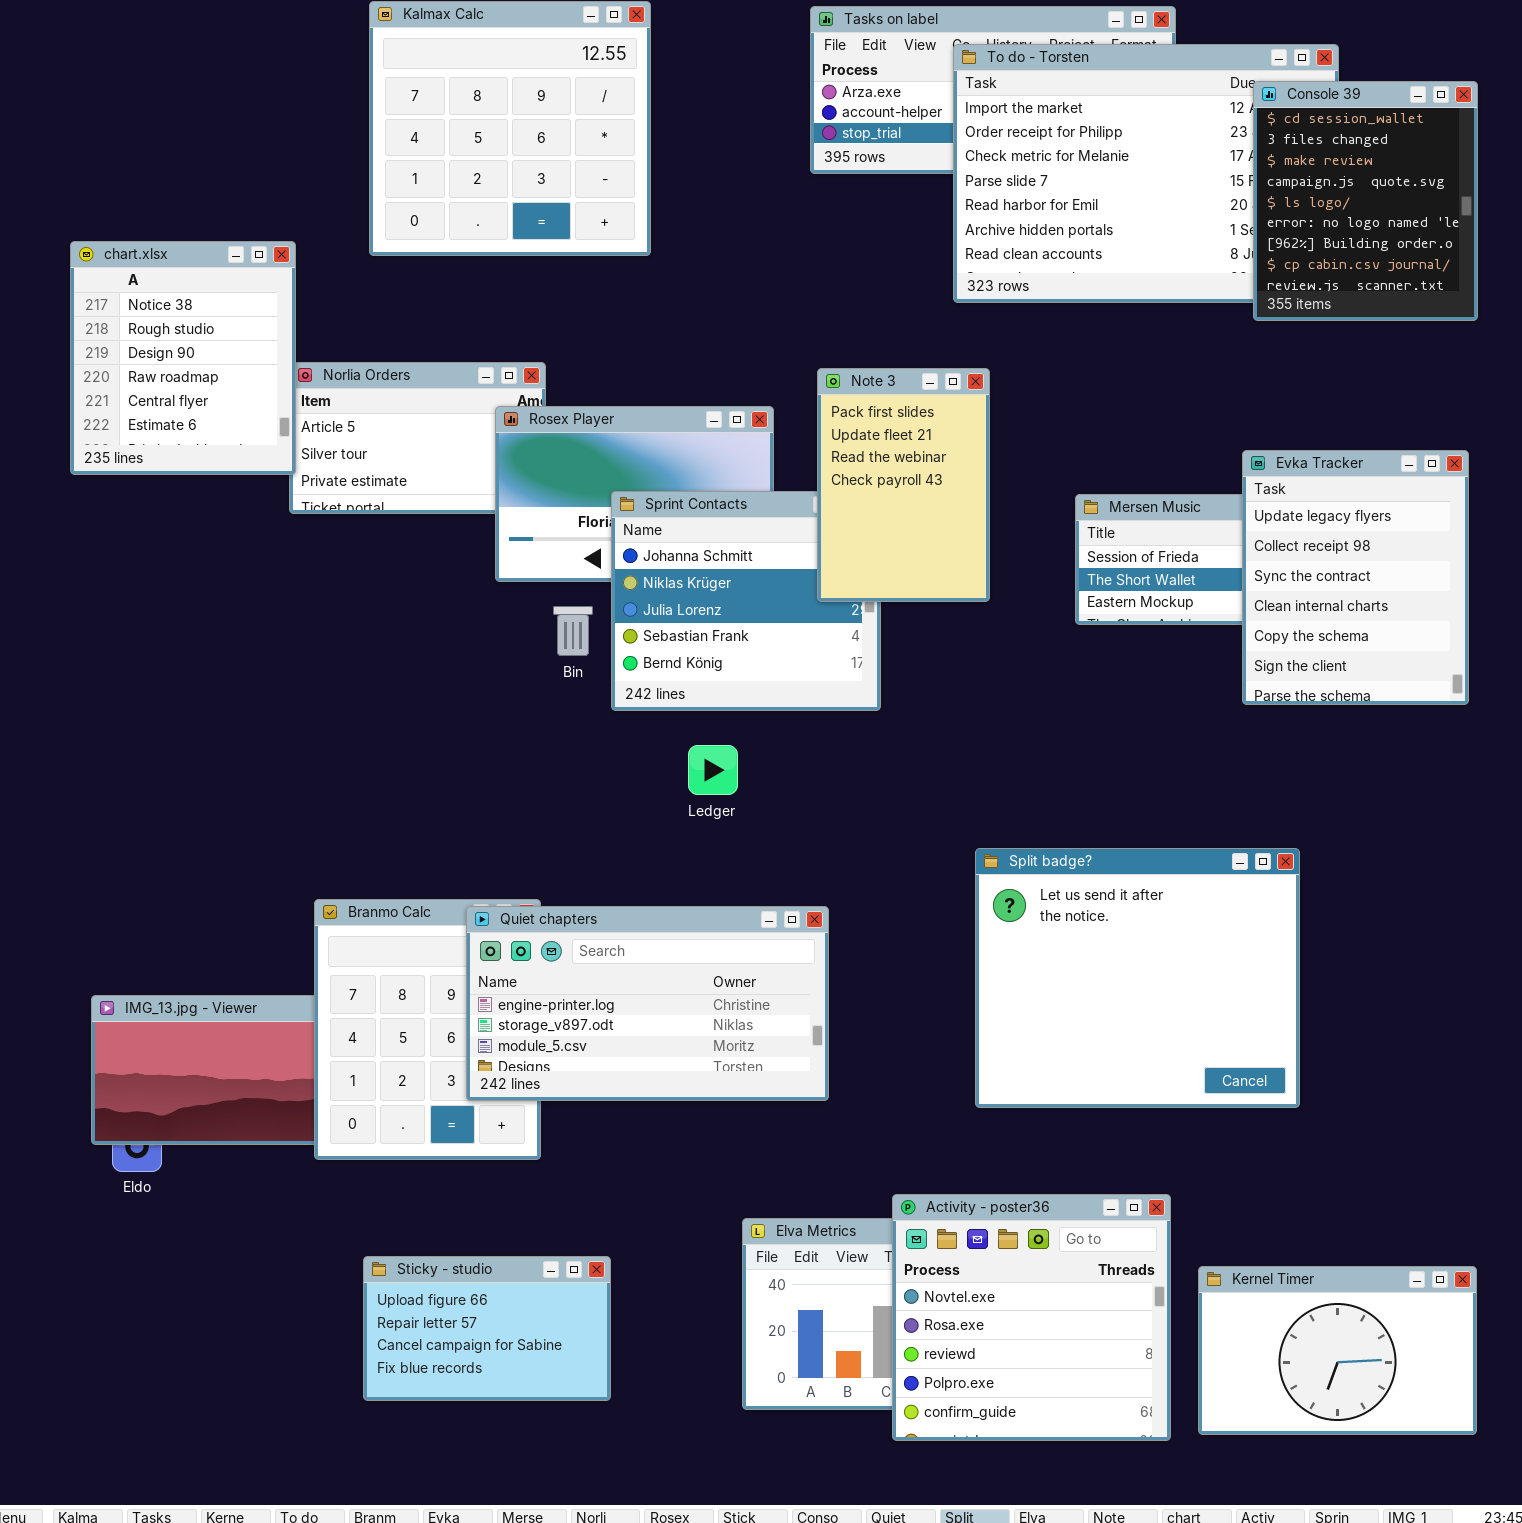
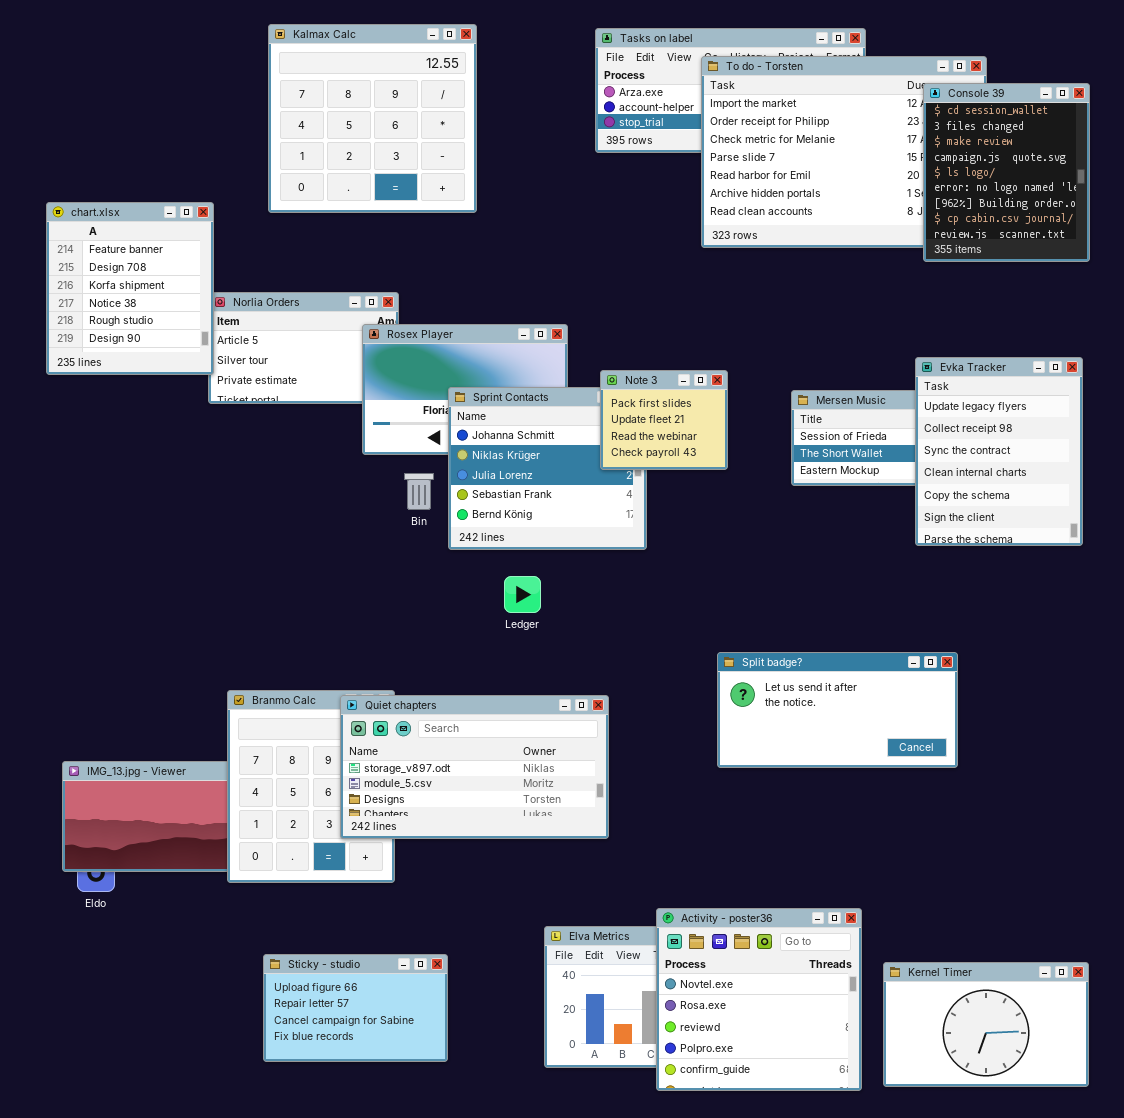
chart.xlsx: [70,241,296,475] -> [46,202,214,375], scrolled up 3 rows
Note 3: [817,368,990,602] -> [600,370,728,470], resized
Split badge?: [975,848,1300,1108] -> [717,652,958,768], resized
Quiet chapters: [466,906,829,1101] -> [340,695,609,839], scrolled down 1 row

